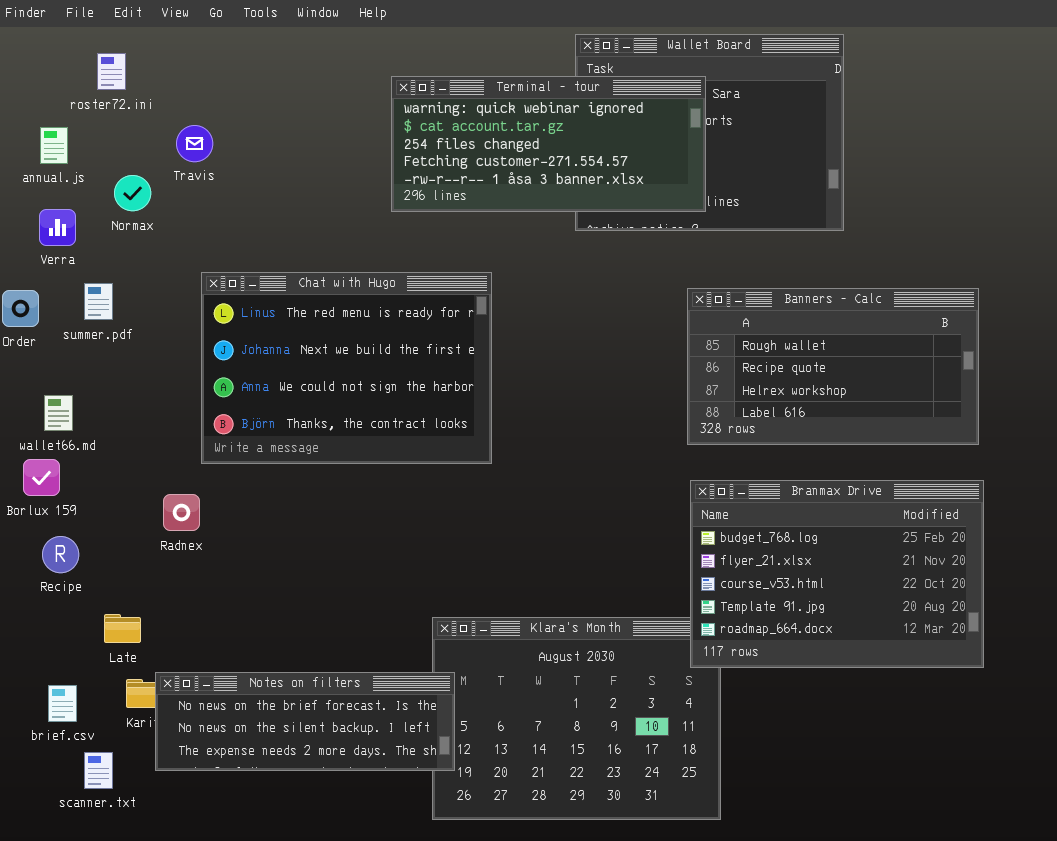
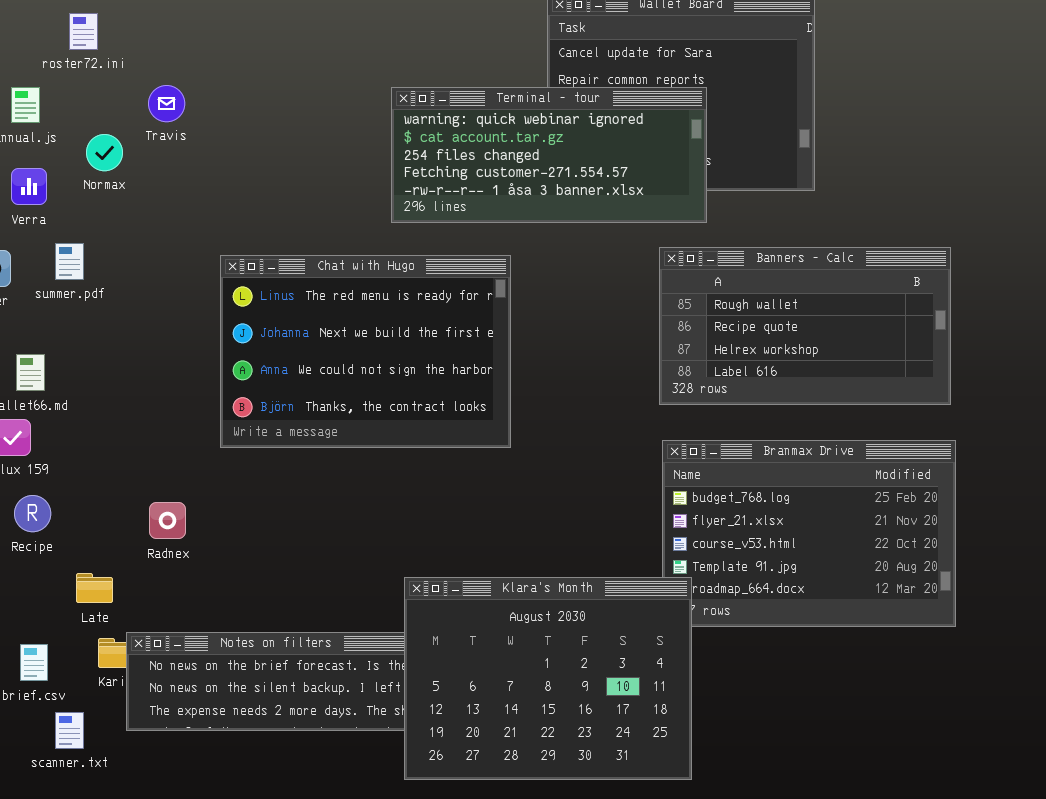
Terminal - tour: [391,76,706,212] -> [391,87,707,223], moved
Chat with Hugo: [201,272,492,464] -> [220,255,511,448], moved
Radnex: [163,494,200,531] -> [149,502,186,539], moved
Klara's Month: [432,617,721,820] -> [404,577,692,780], raised

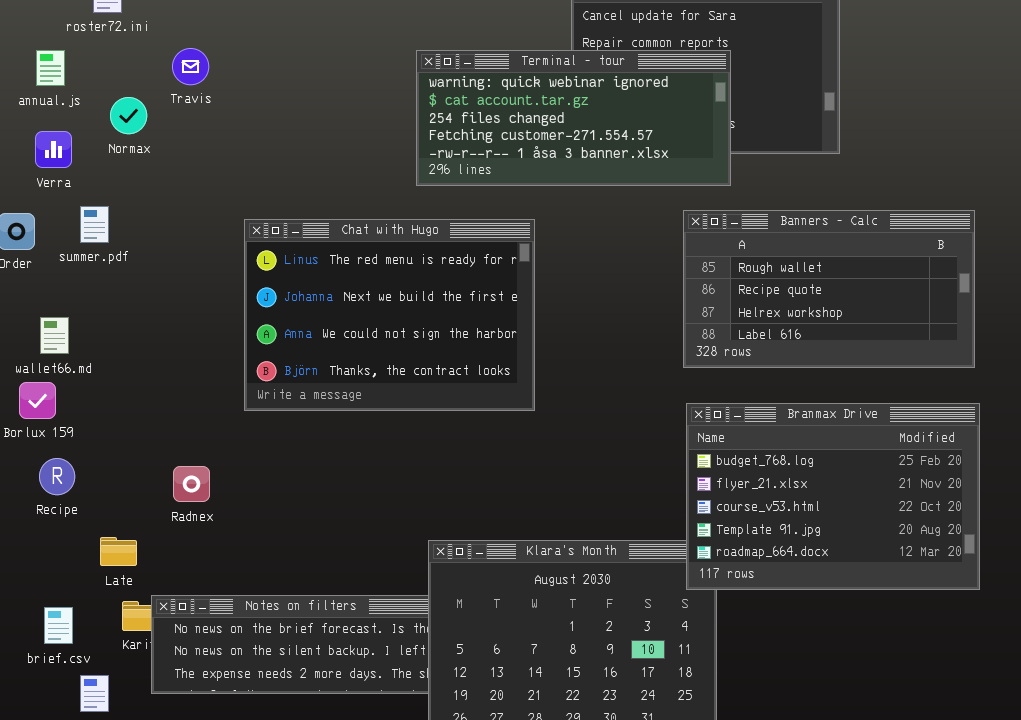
Branmax Drive: [662,440,956,627] -> [686,403,980,590], raised

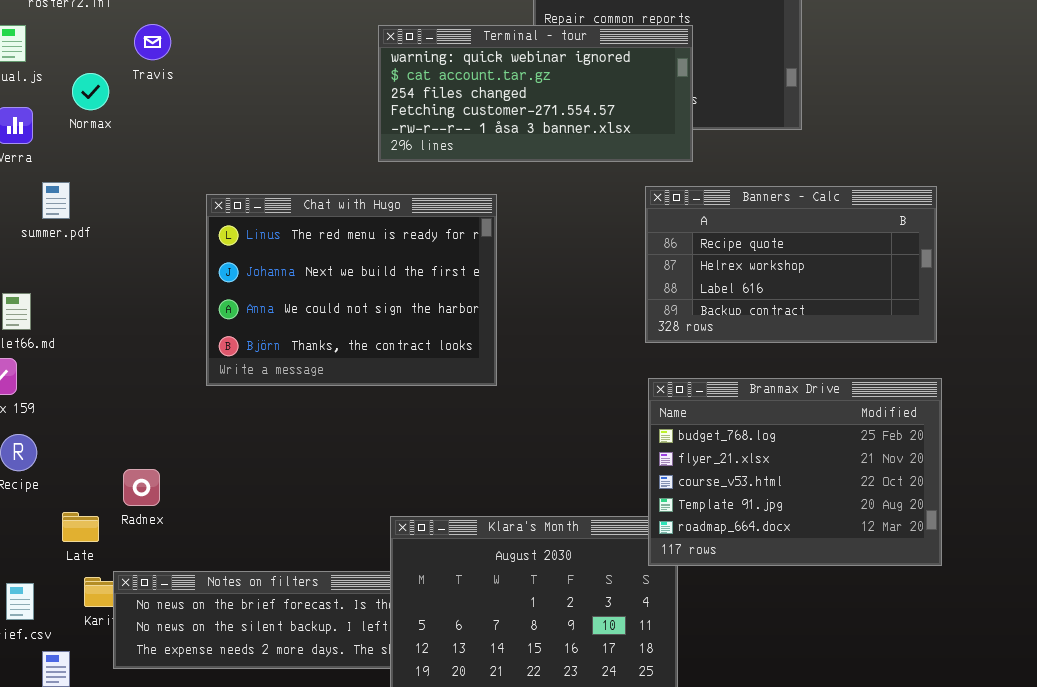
Banners - Calc: [683,210,975,368] -> [645,186,937,343], scrolled down 1 row
Radnex: [173,466,210,502] -> [123,469,160,506], moved

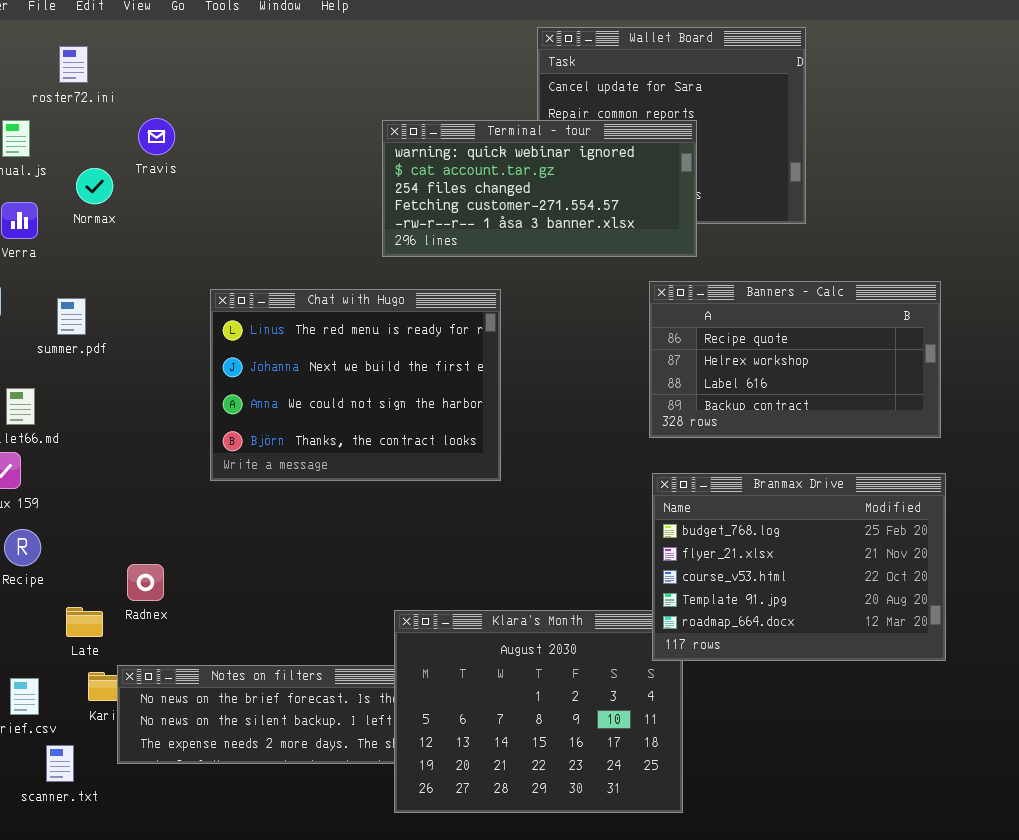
summer.pdf: [42,182,70,219] -> [57,298,86,335], moved

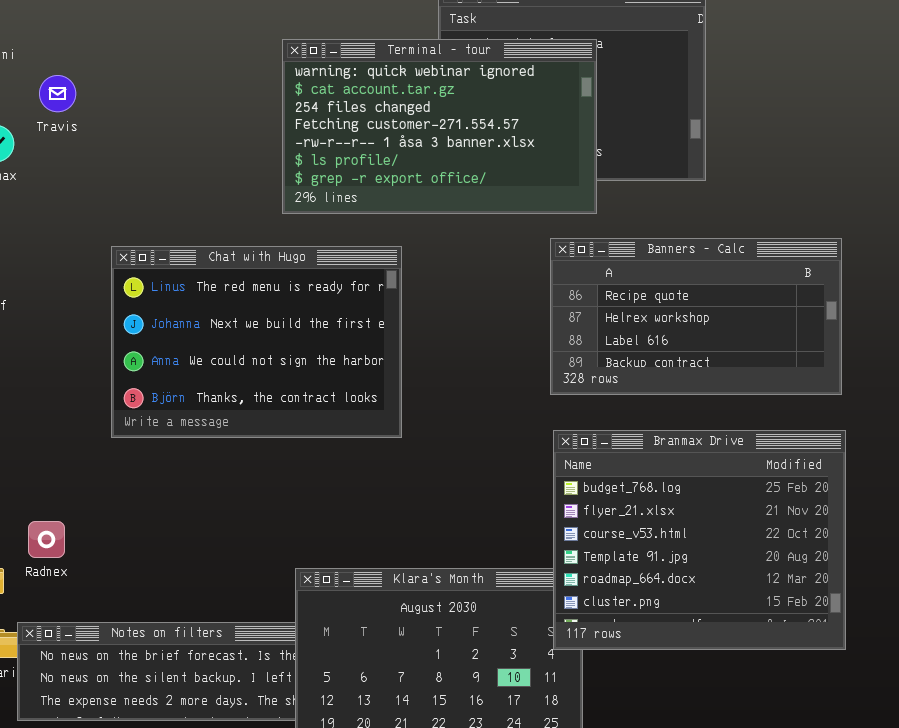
Terminal - tour: [382,120,697,257] -> [282,39,597,214], resized
Branmax Drive: [652,473,946,661] -> [553,430,846,650], resized

